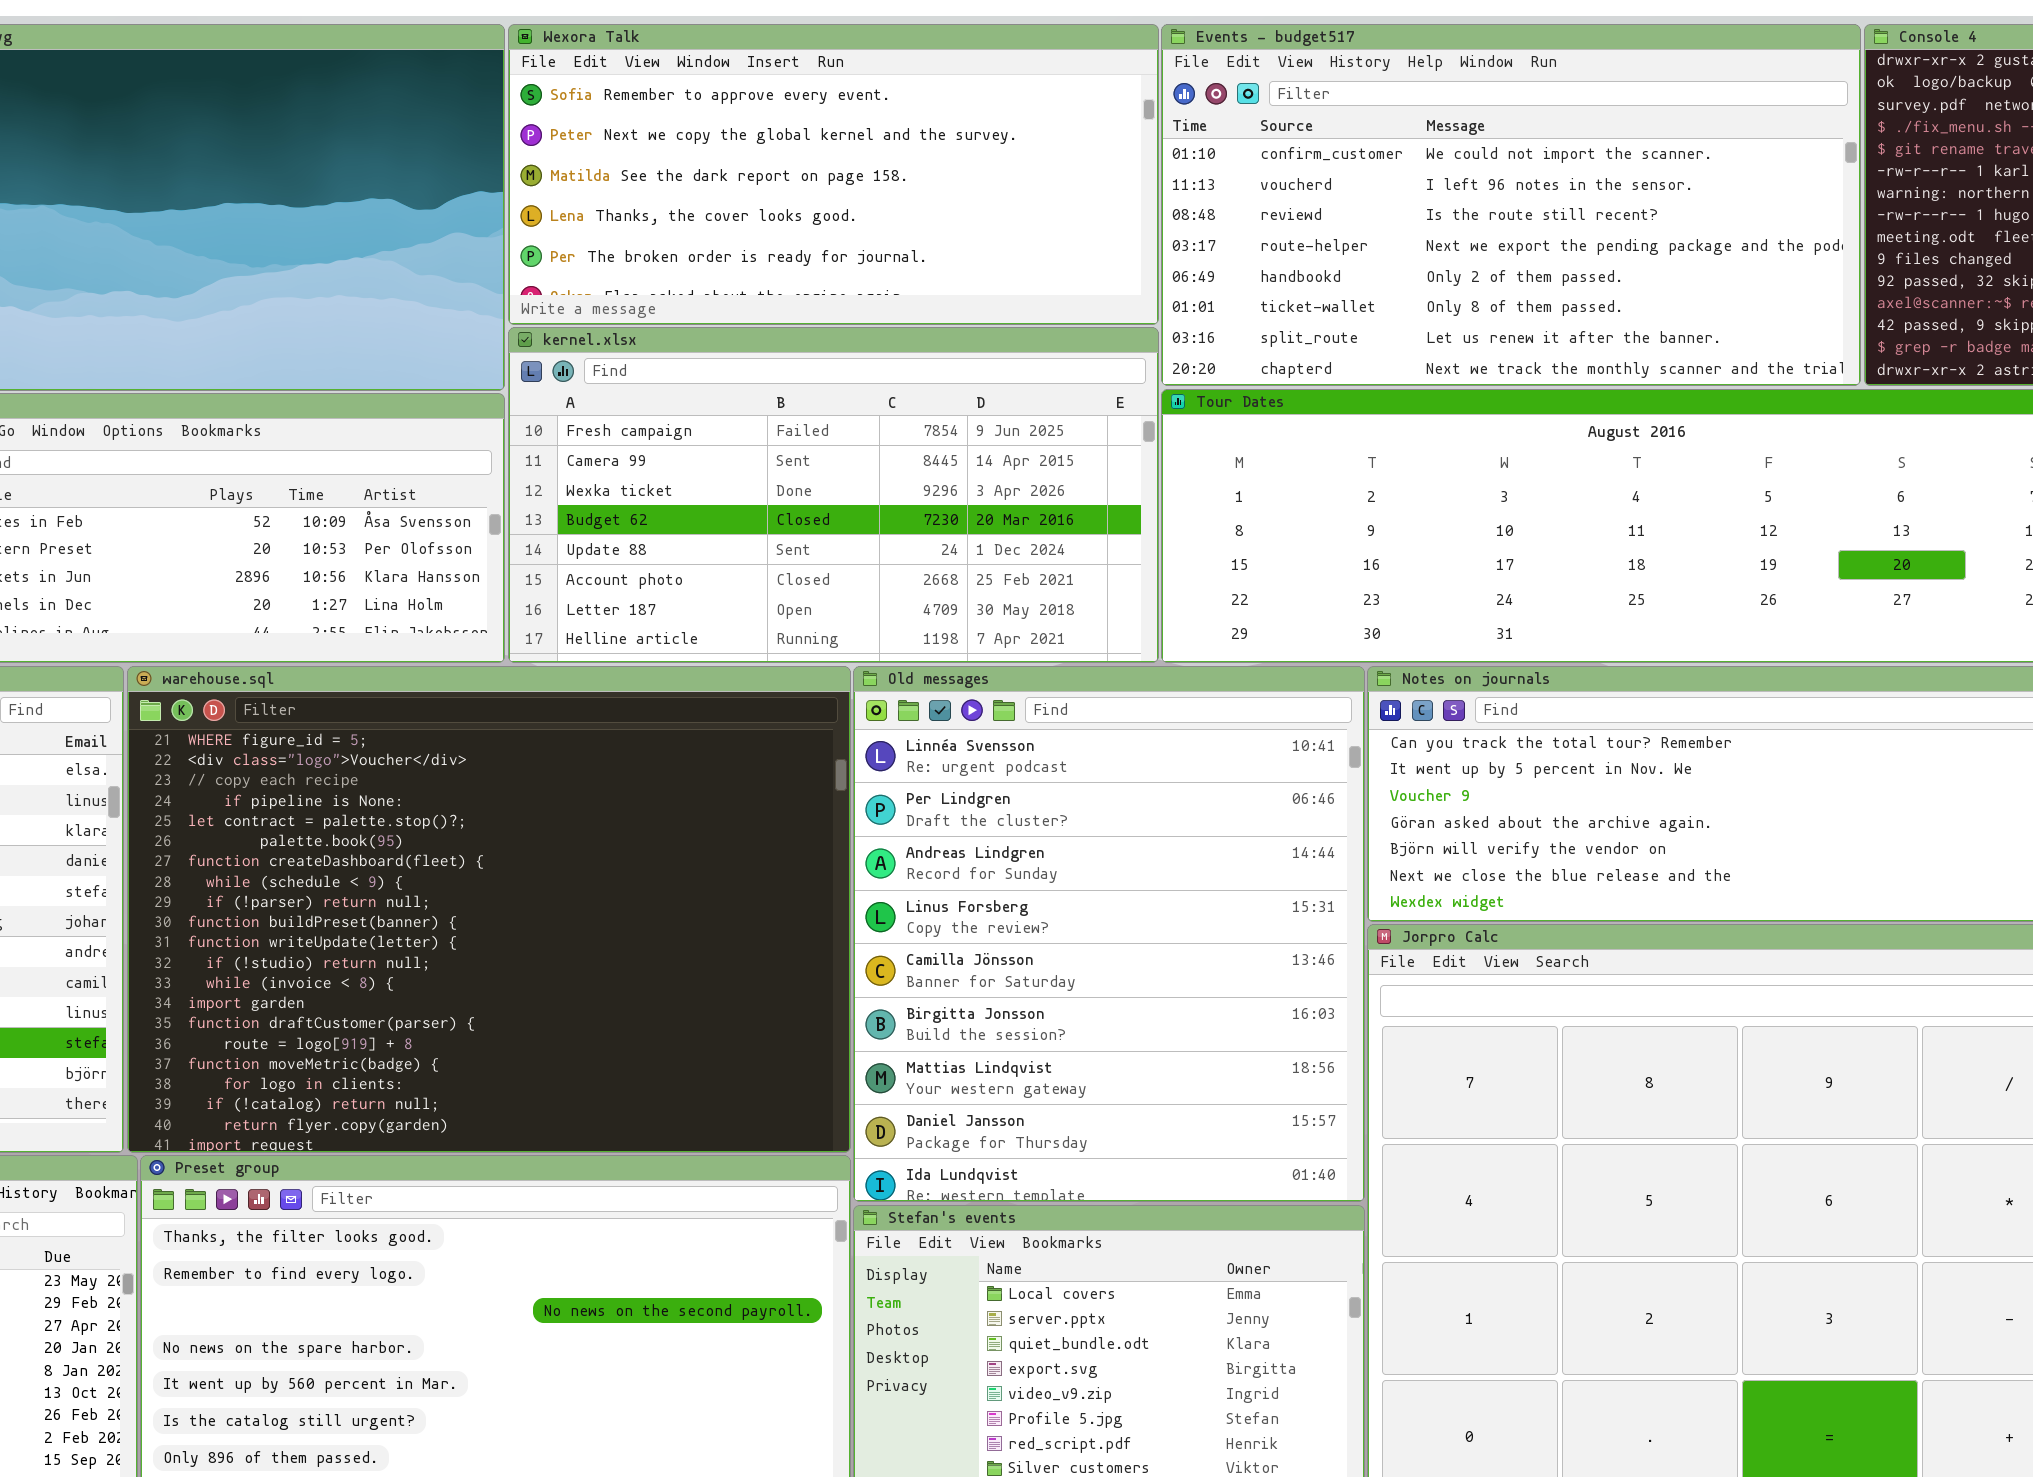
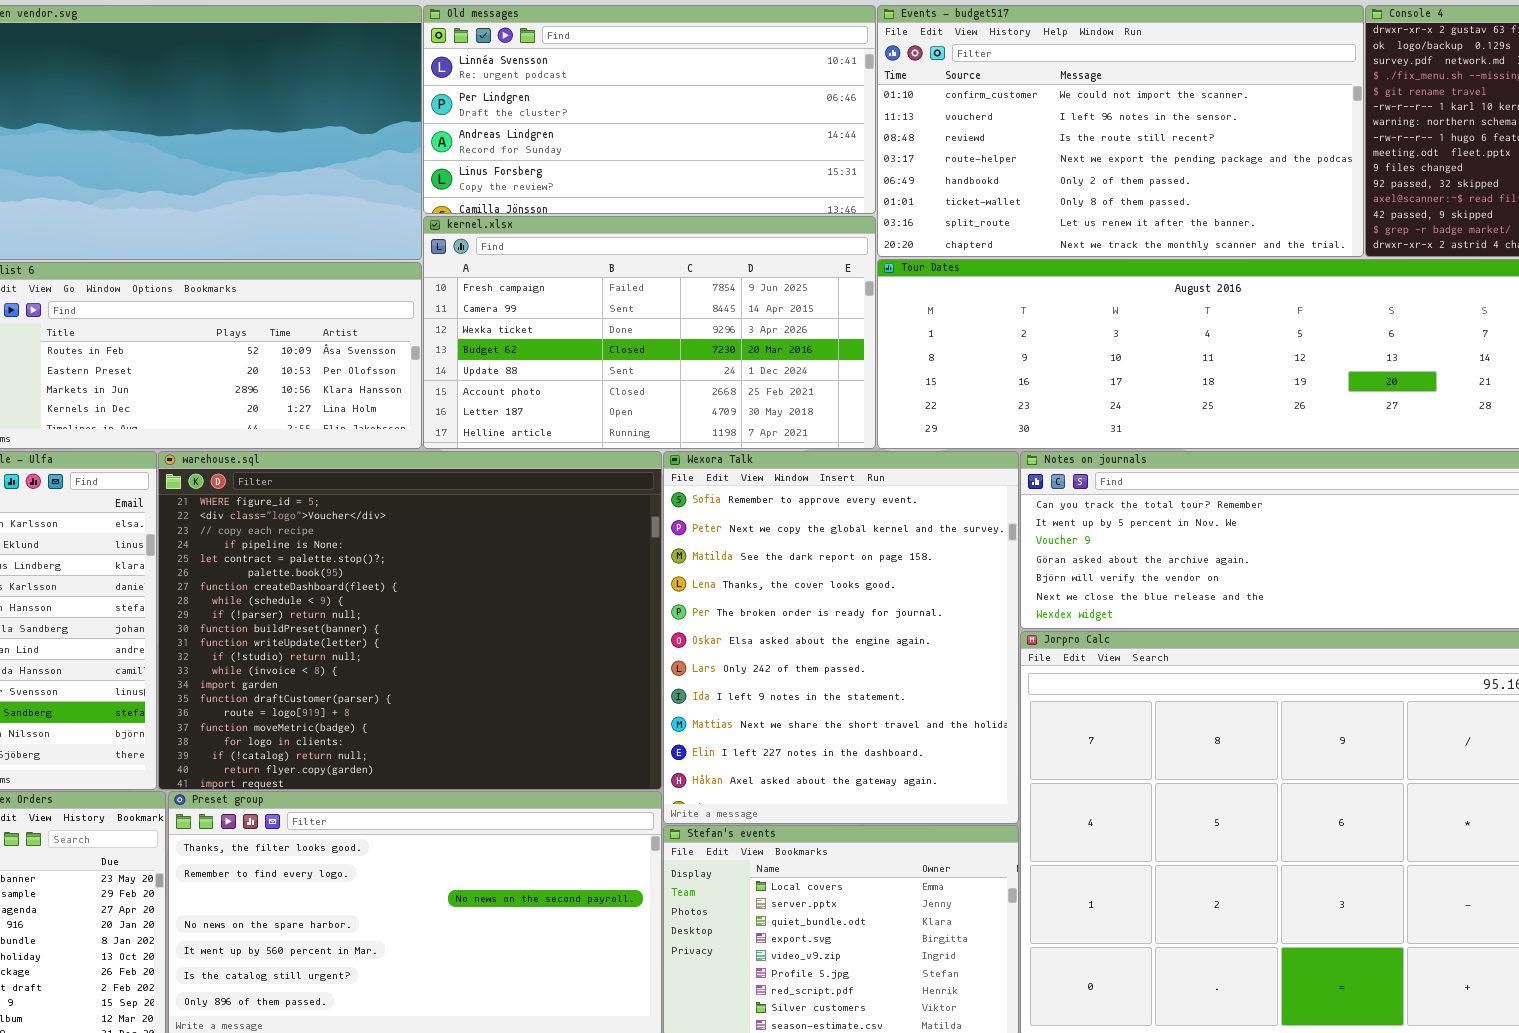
Wexora Talk: [508,24,1159,325] -> [663,451,1019,824], moved, resized
Old messages: [853,666,1365,1202] -> [423,5,876,214], moved, resized

